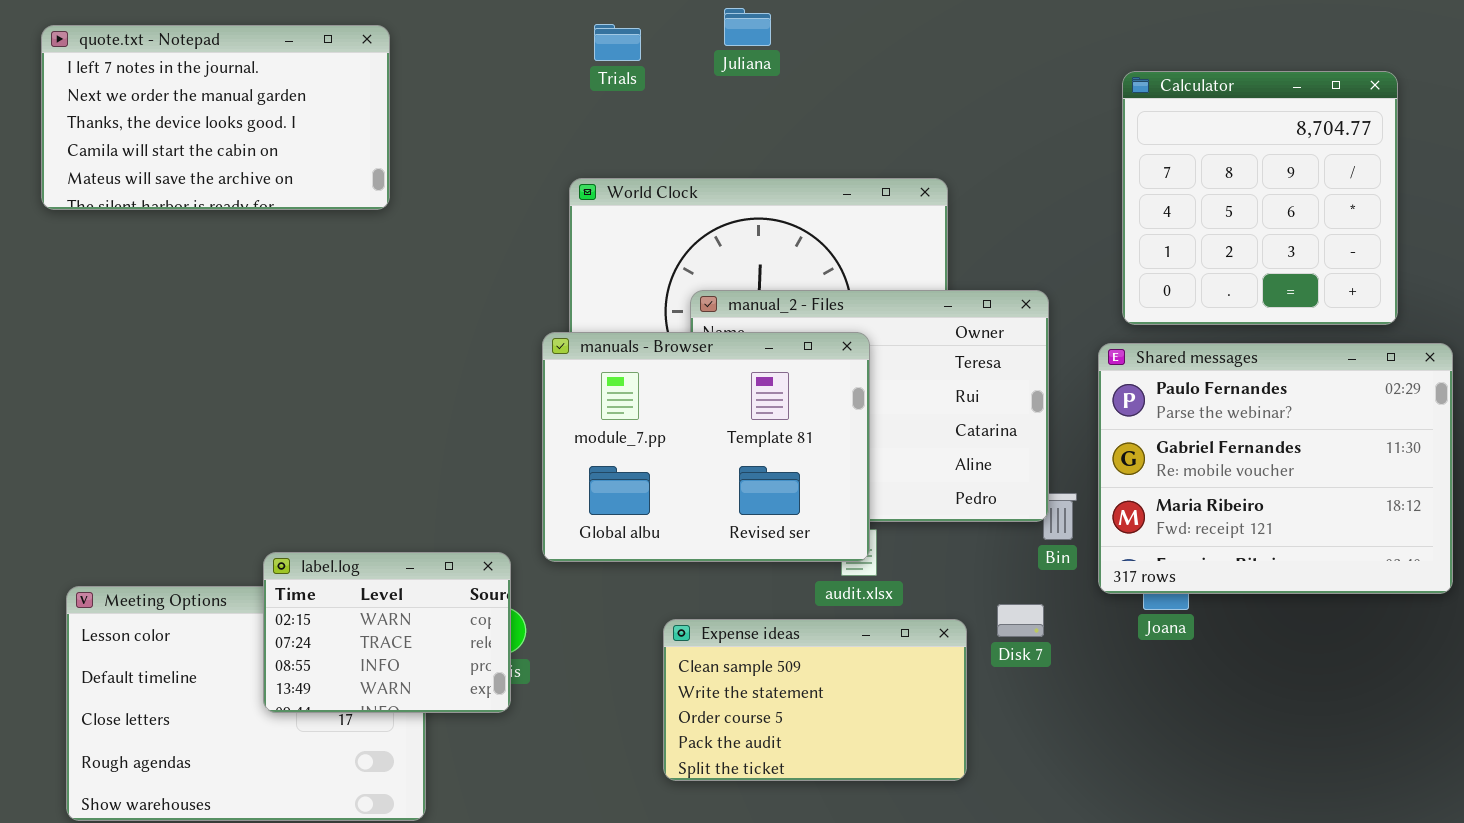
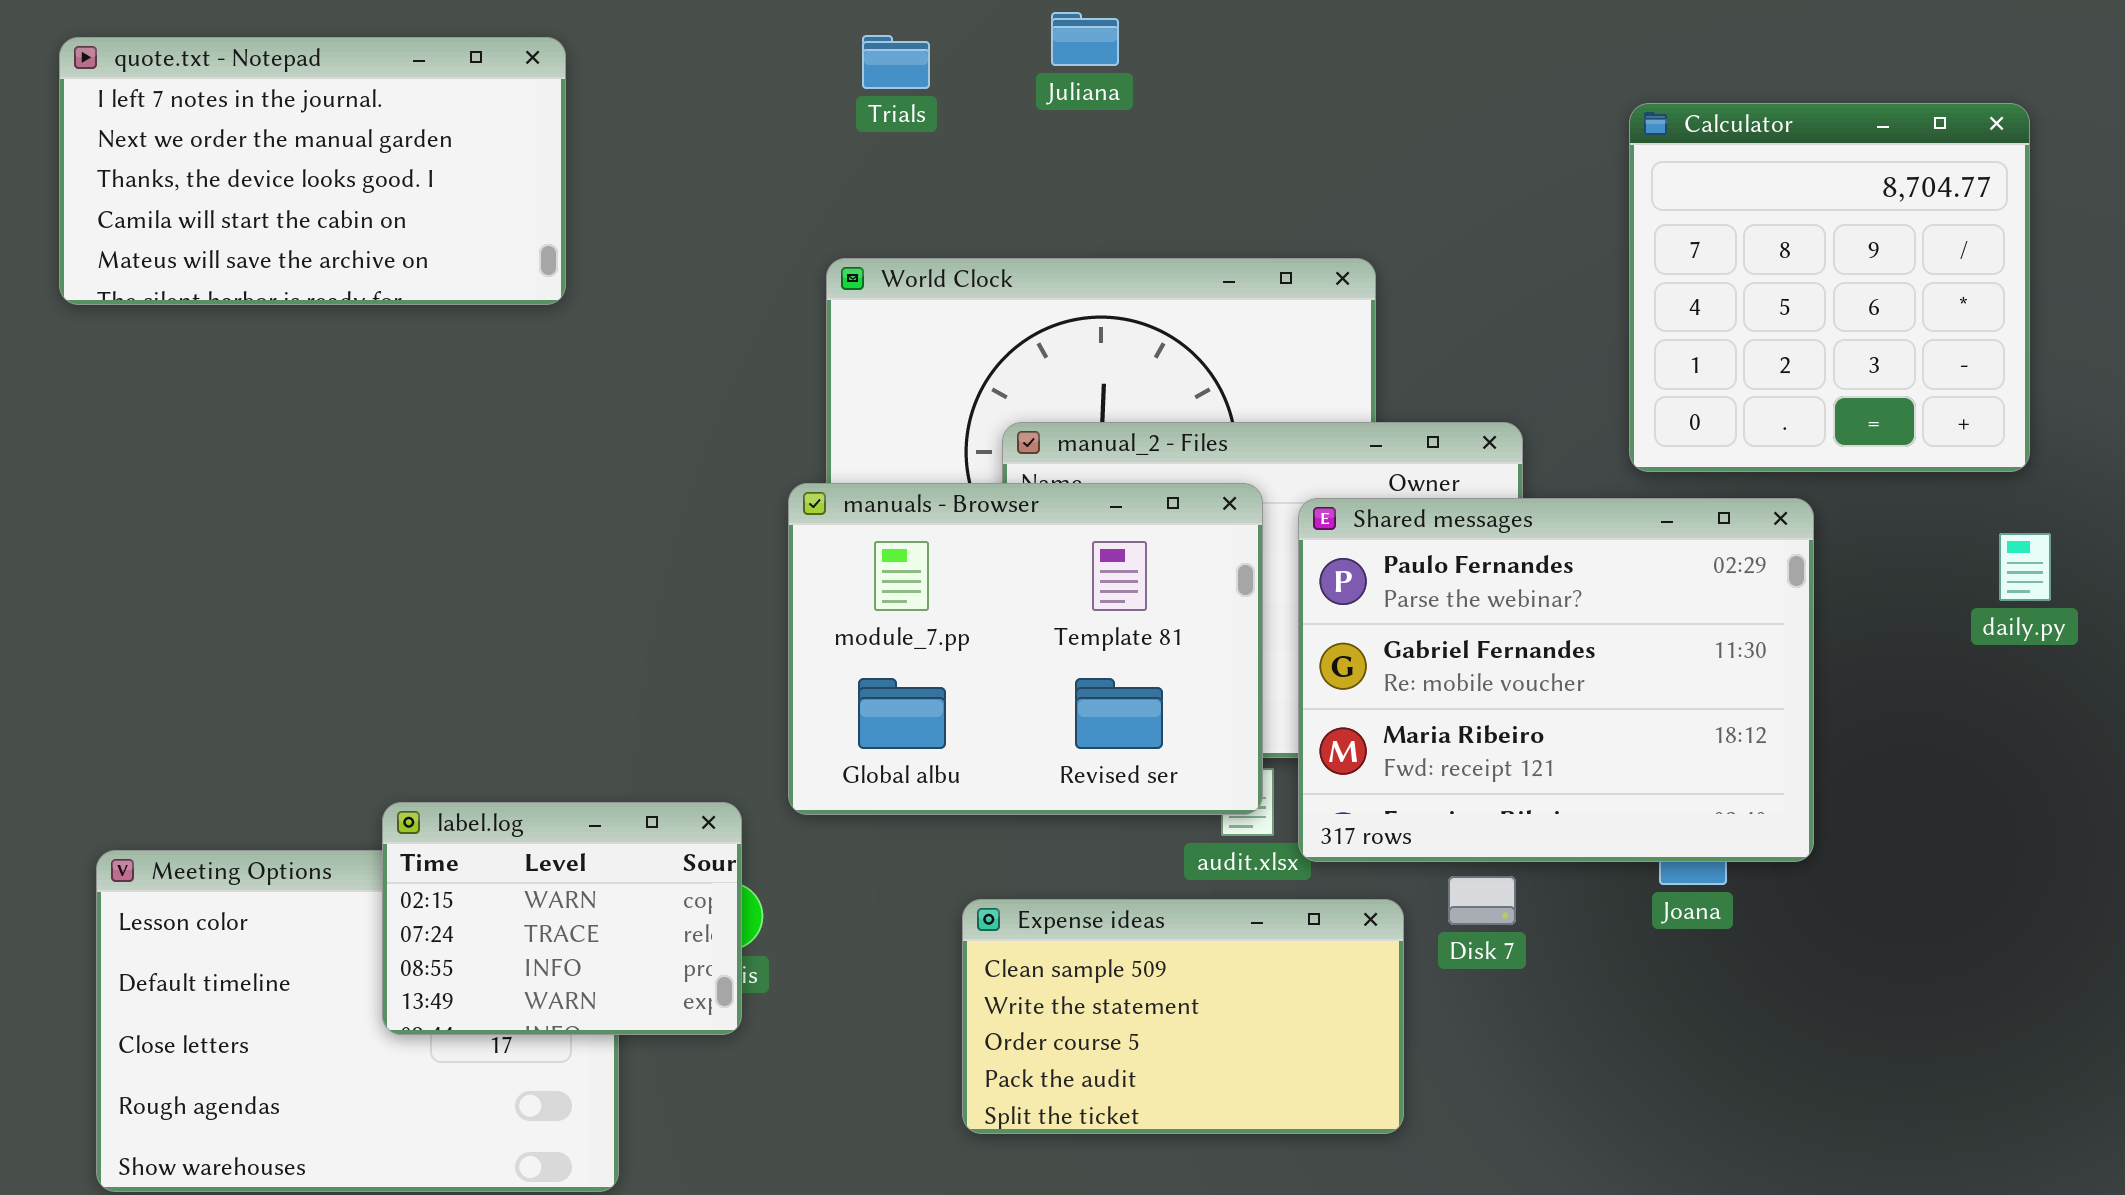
Shared messages: [1098,343,1453,594] -> [1298,498,1814,862], moved

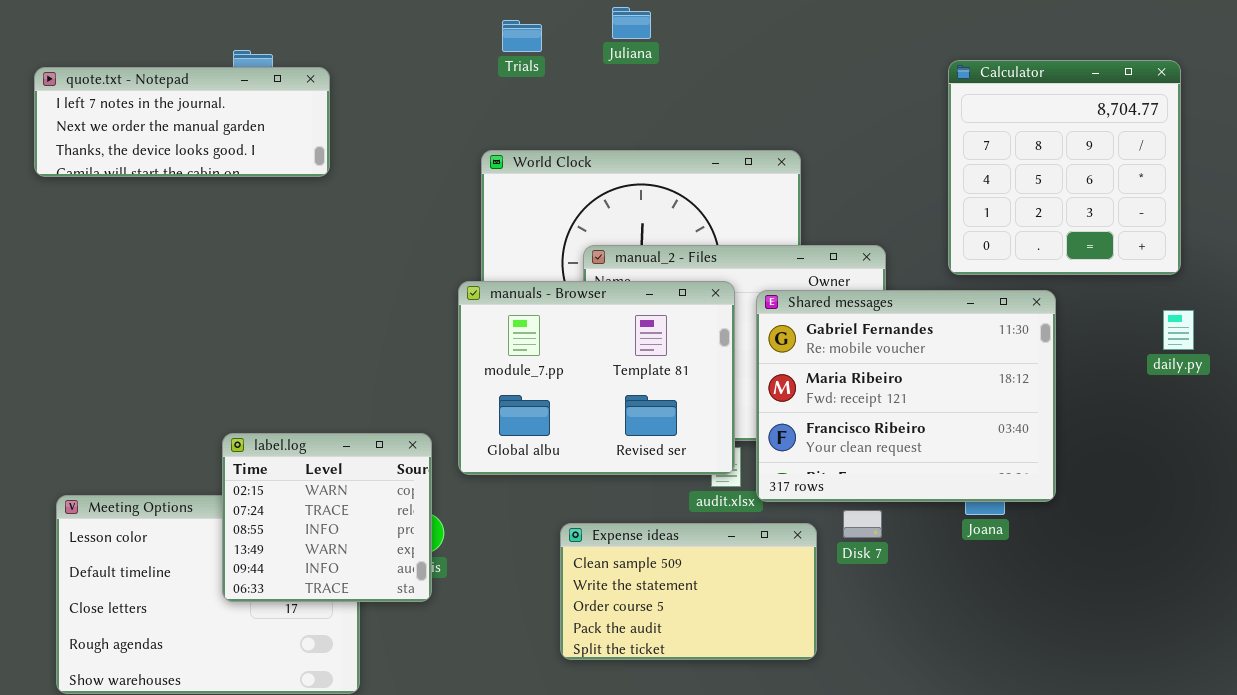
quote.txt - Notepad: [59,37,566,305] -> [34,67,330,177], resized
Shared messages: [1298,498,1814,862] -> [756,290,1056,502], scrolled down 1 row
label.log: [382,802,742,1035] -> [222,433,432,602], resized

